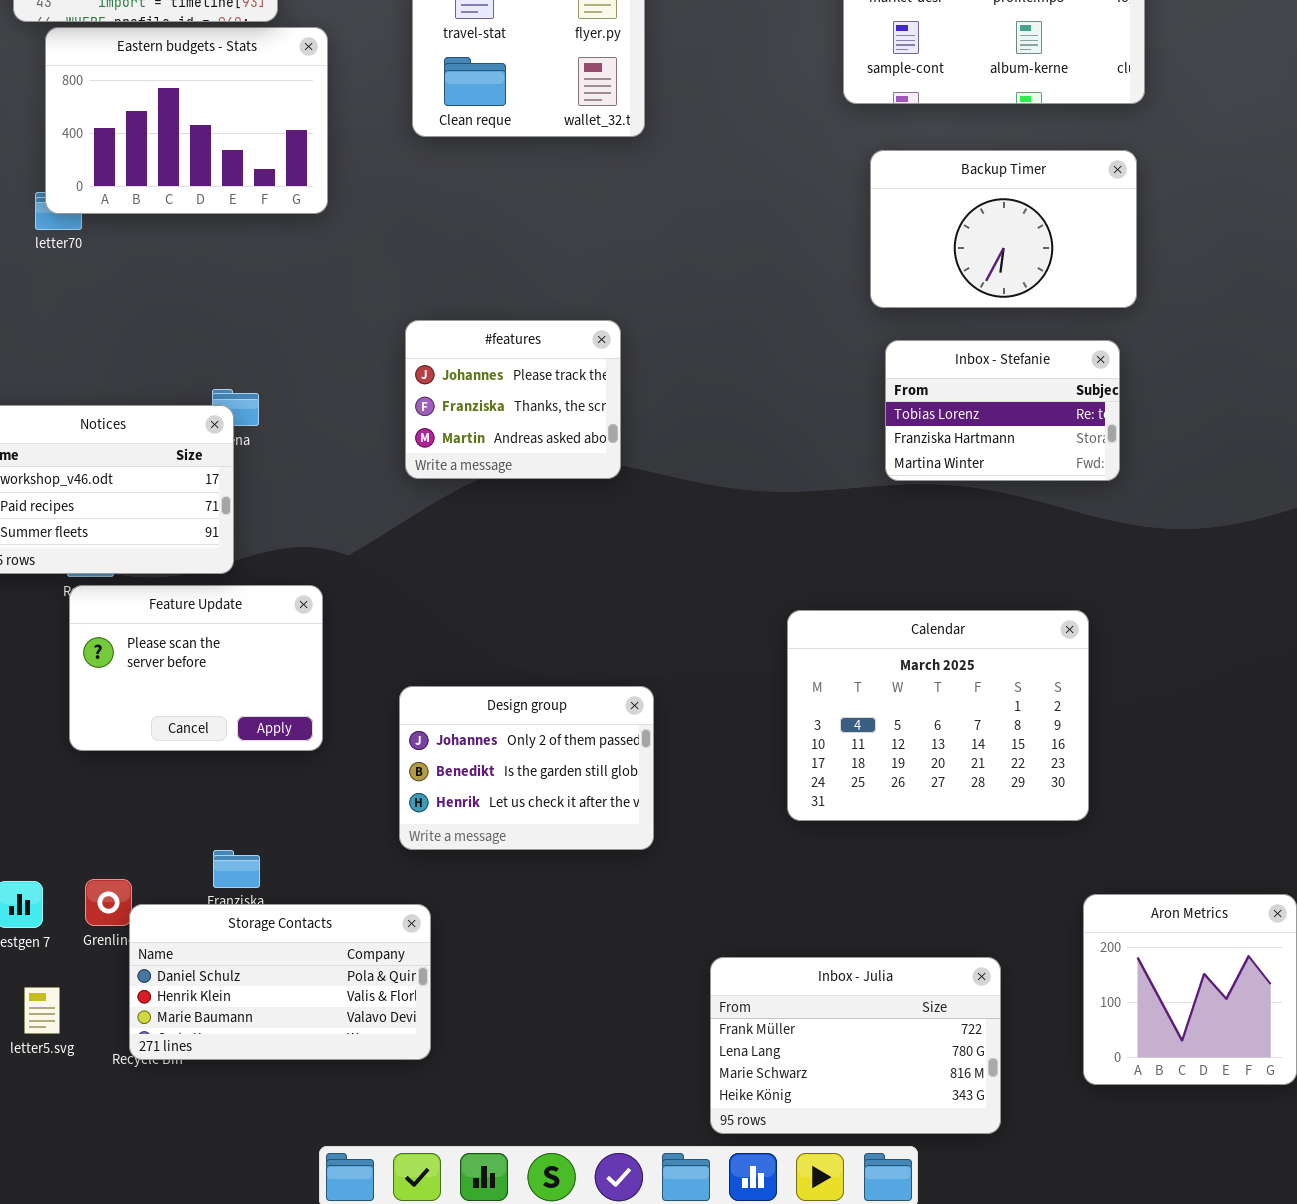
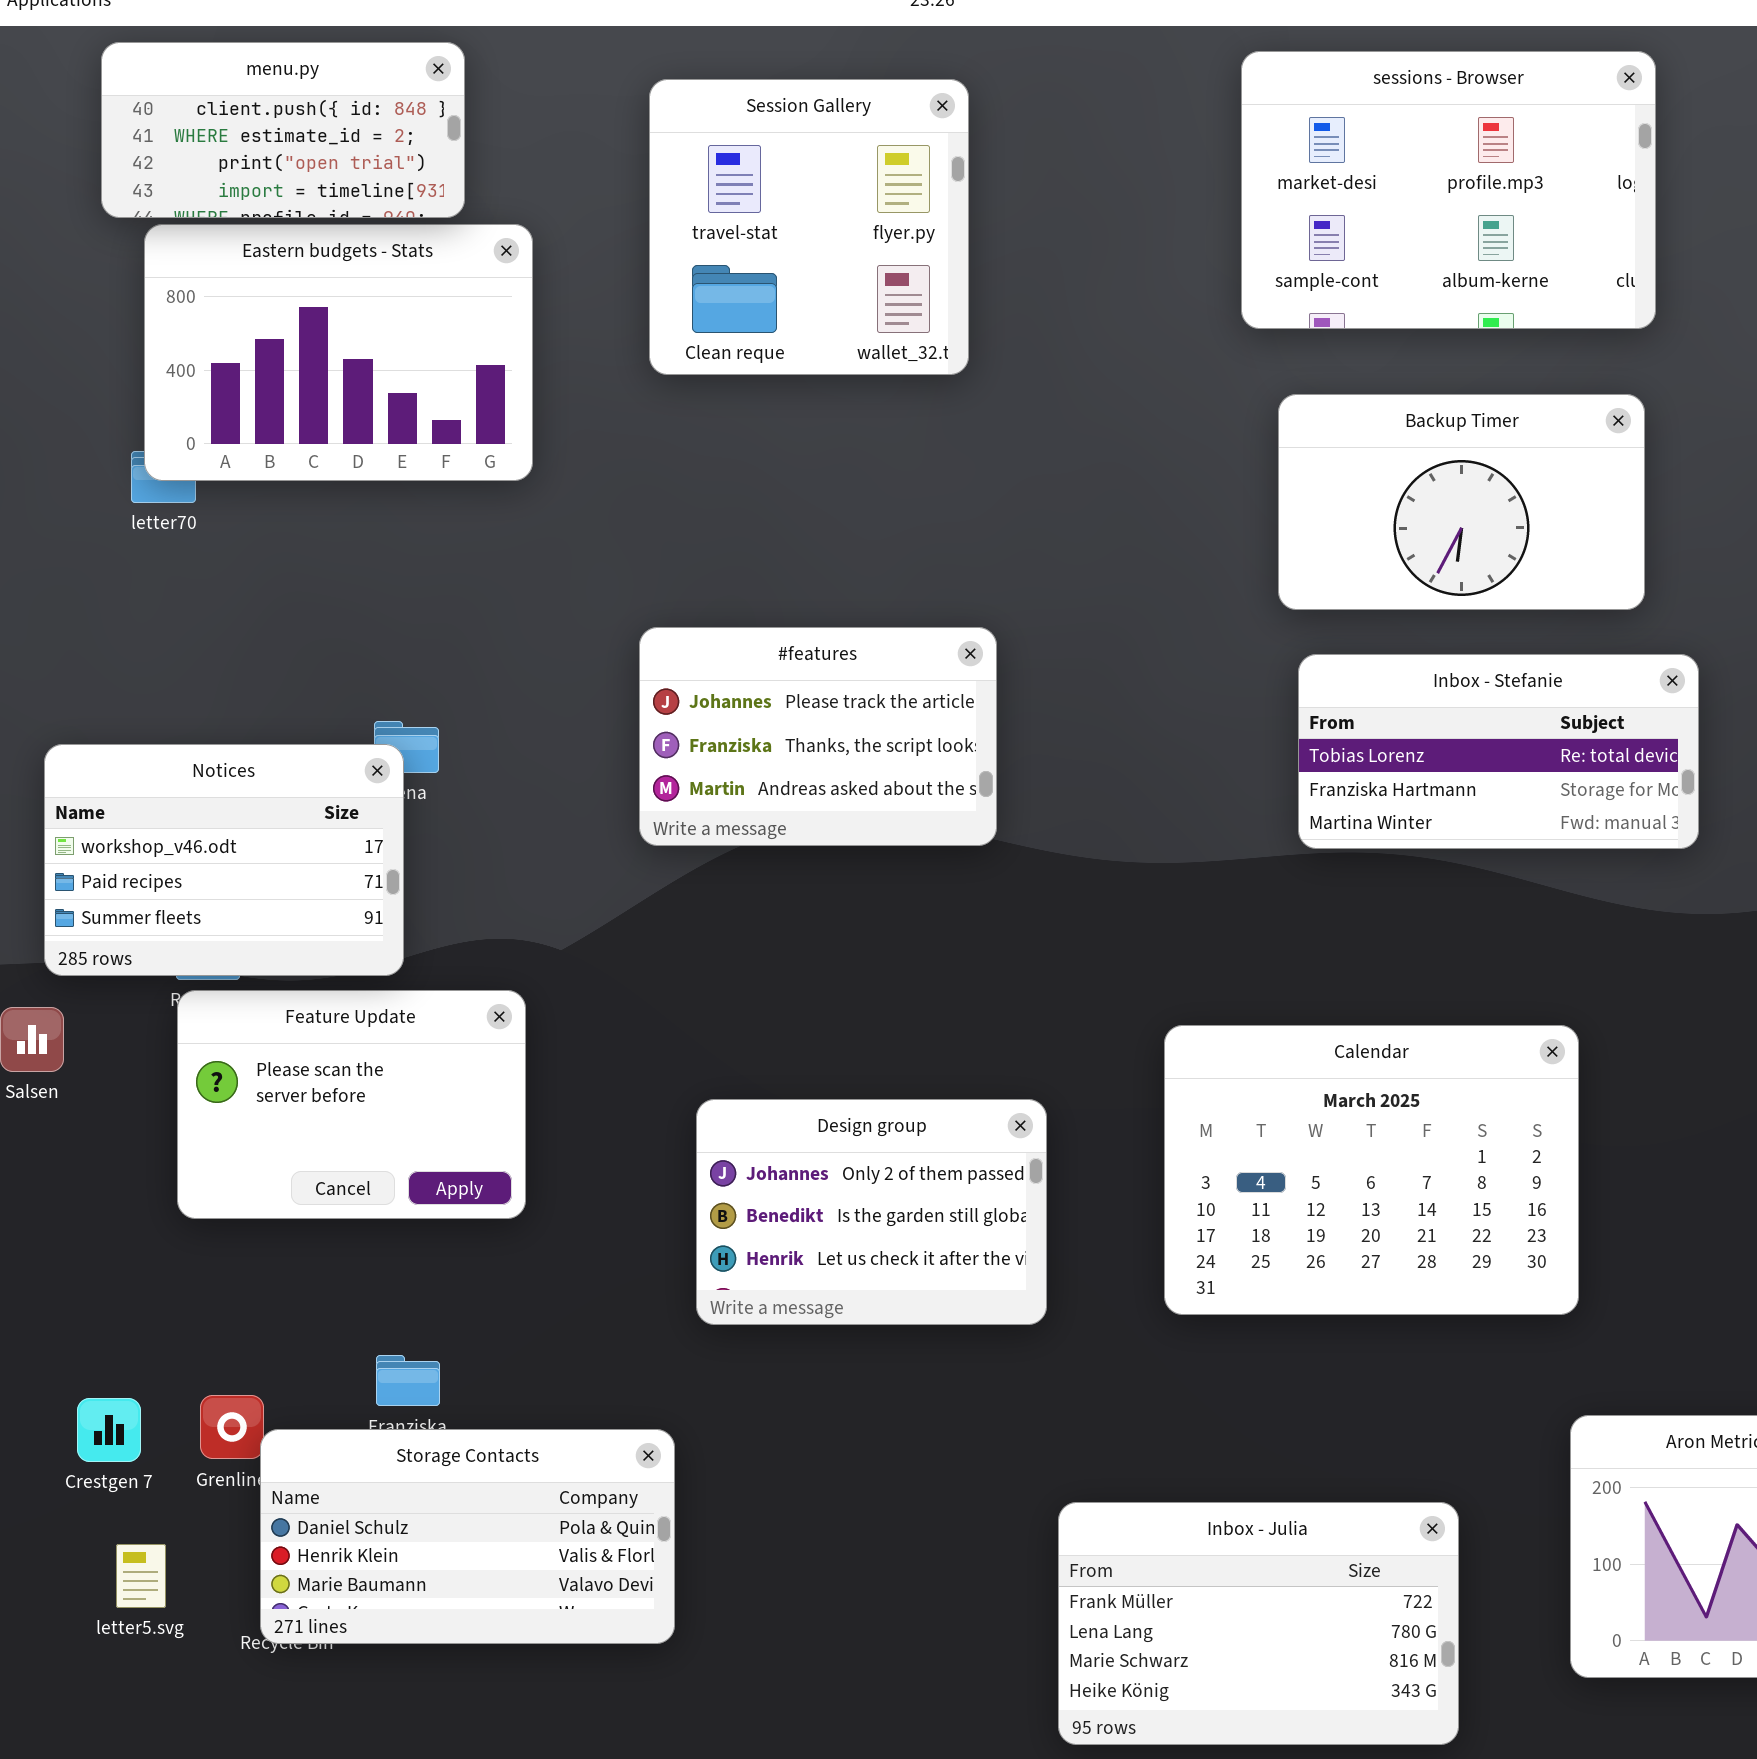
#features: [405,320,621,479] -> [639,627,997,846], resized
Inbox - Stefanie: [885,340,1120,481] -> [1298,654,1699,849], resized
Design group: [399,686,654,850] -> [696,1099,1047,1325], moved

